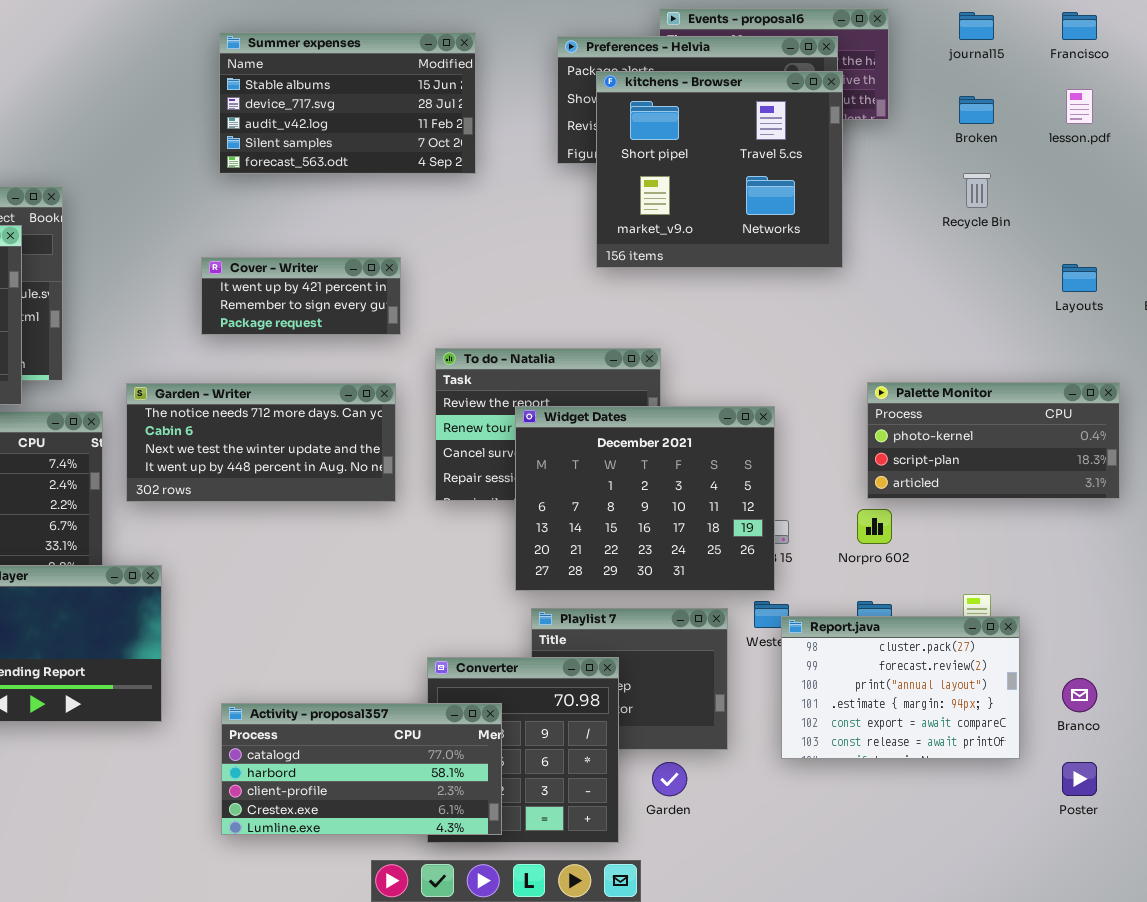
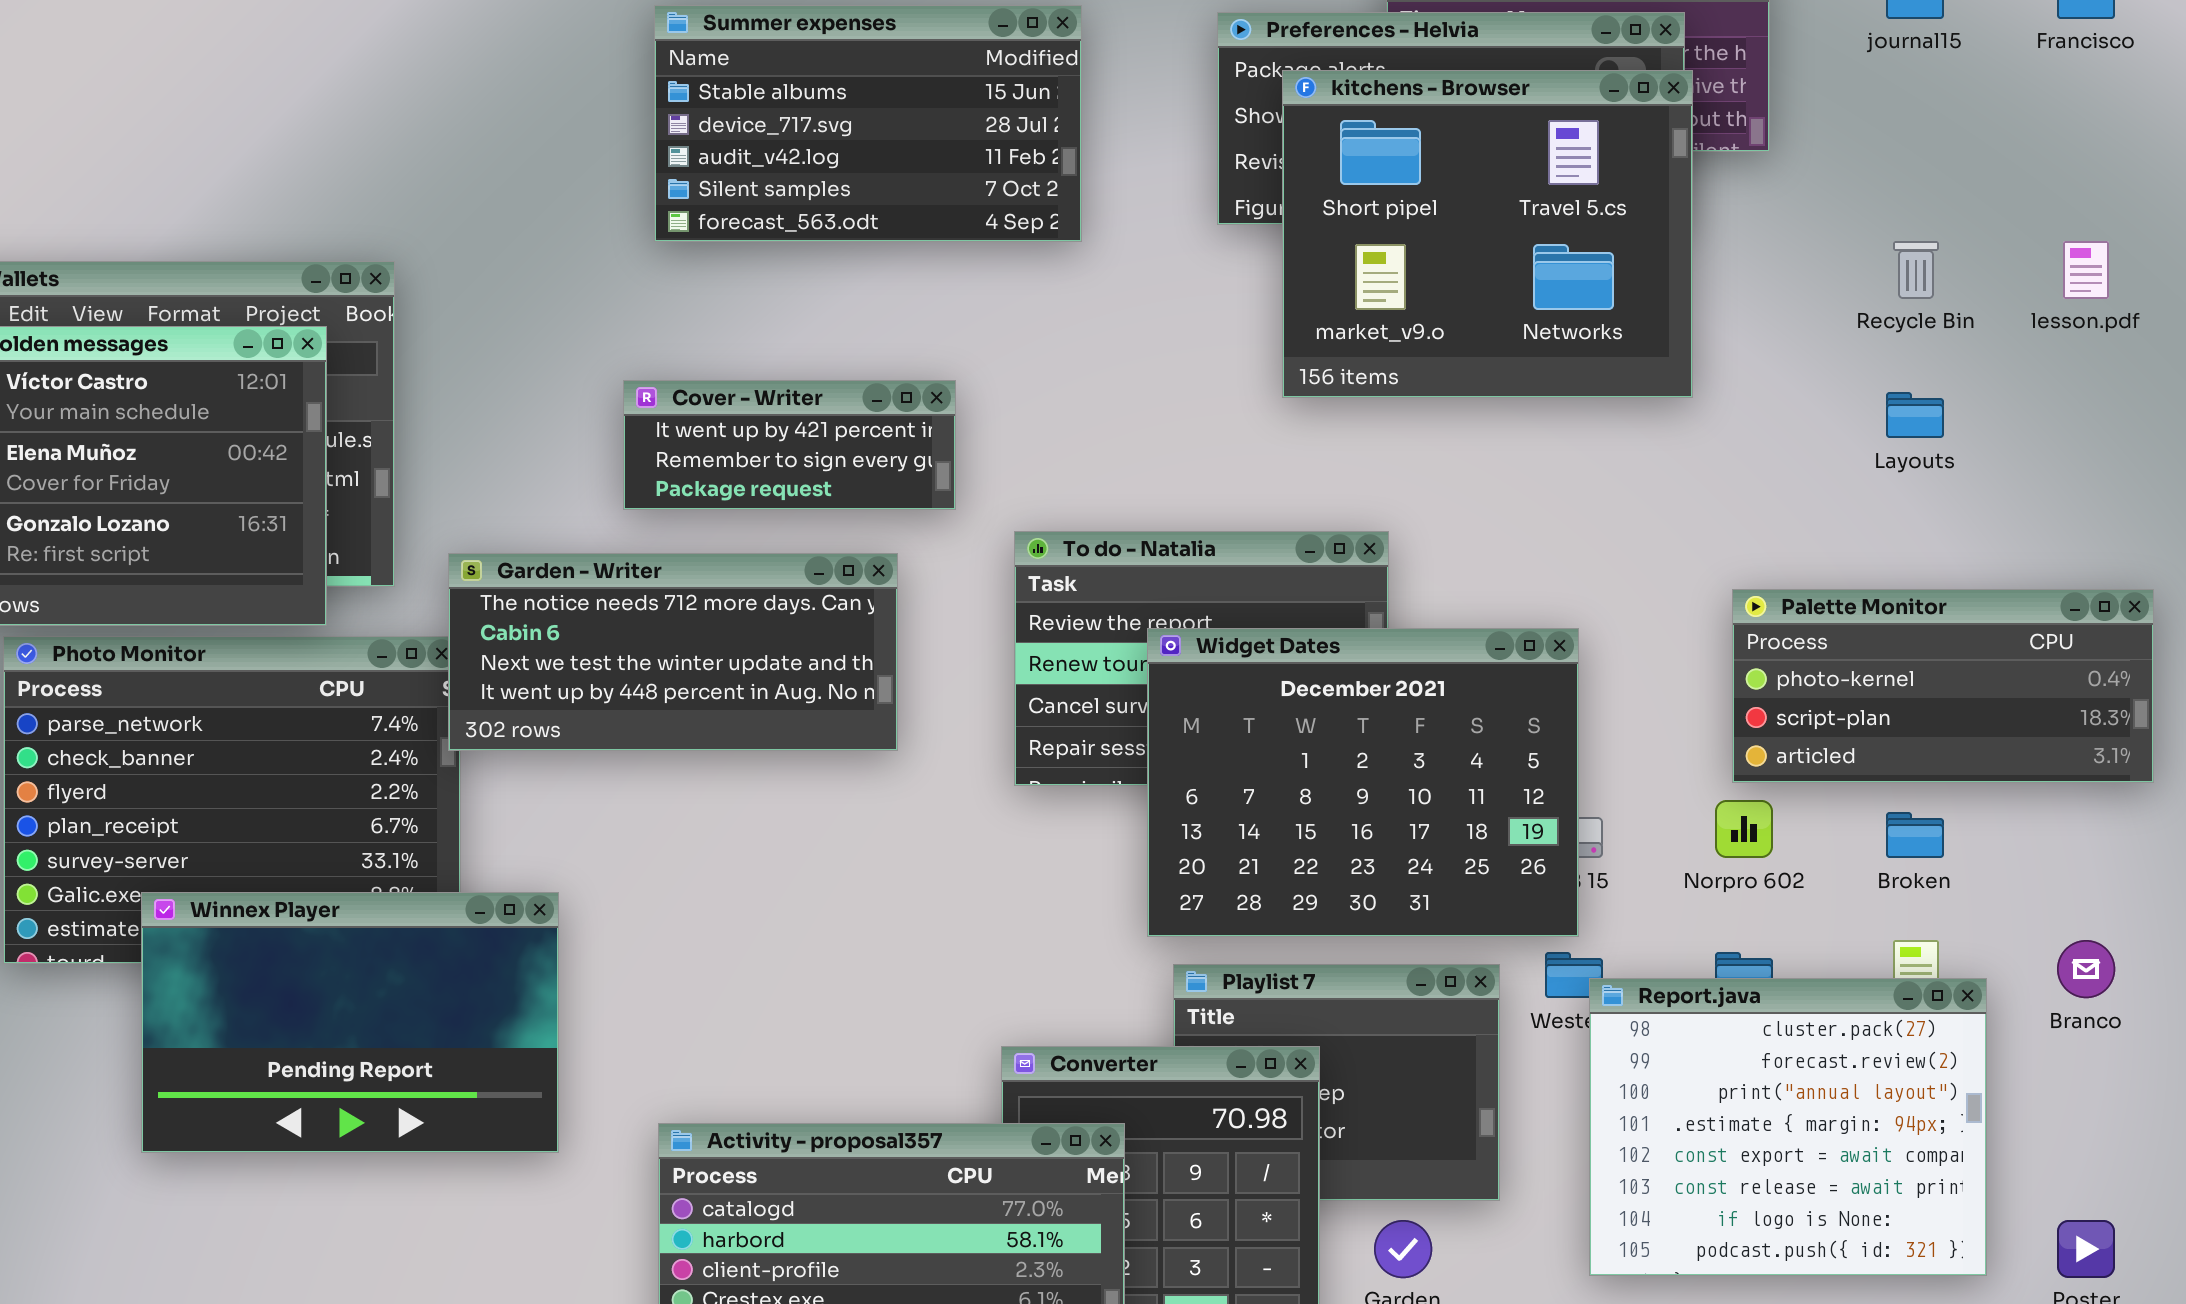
lesson.pdf: [1066,89,1093,124] -> [2063,241,2109,299], moved
Broken: [959,96,994,124] -> [1886,812,1944,858], moved
Layouts: [1062,264,1097,292] -> [1886,392,1944,438], moved
Garden - Writer: [126,383,396,502] -> [448,553,898,751], moved
Report.java: [781,616,1020,759] -> [1589,978,1987,1276], resized
Branco: [1062,678,1097,712] -> [2057,940,2115,998], moved

